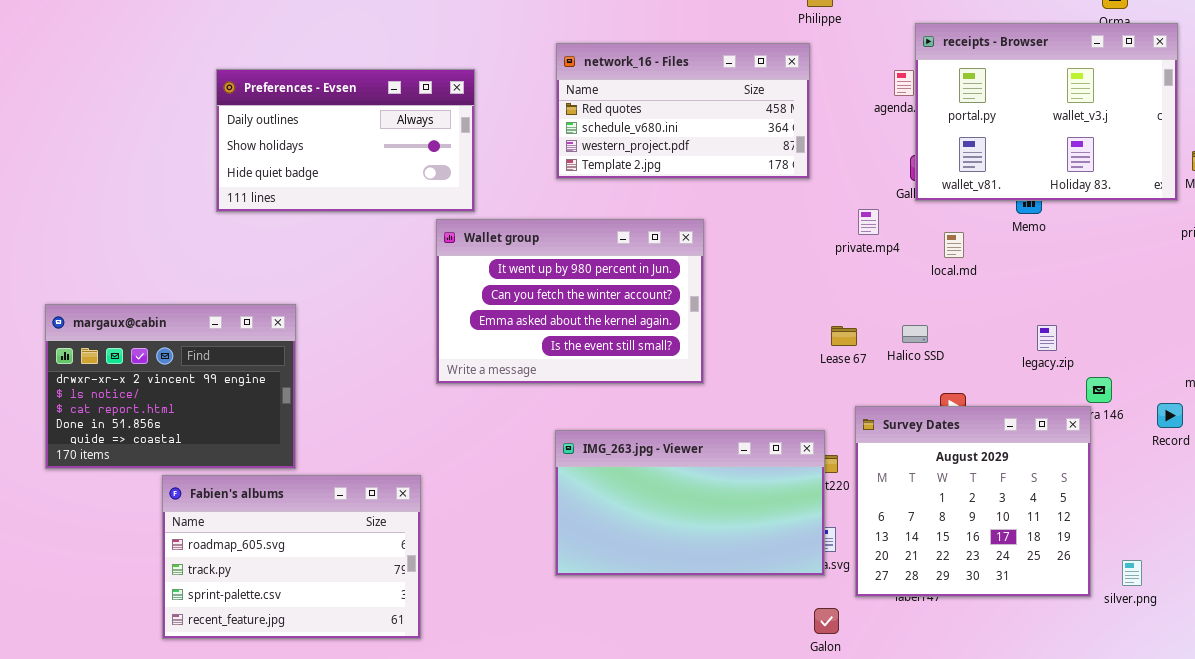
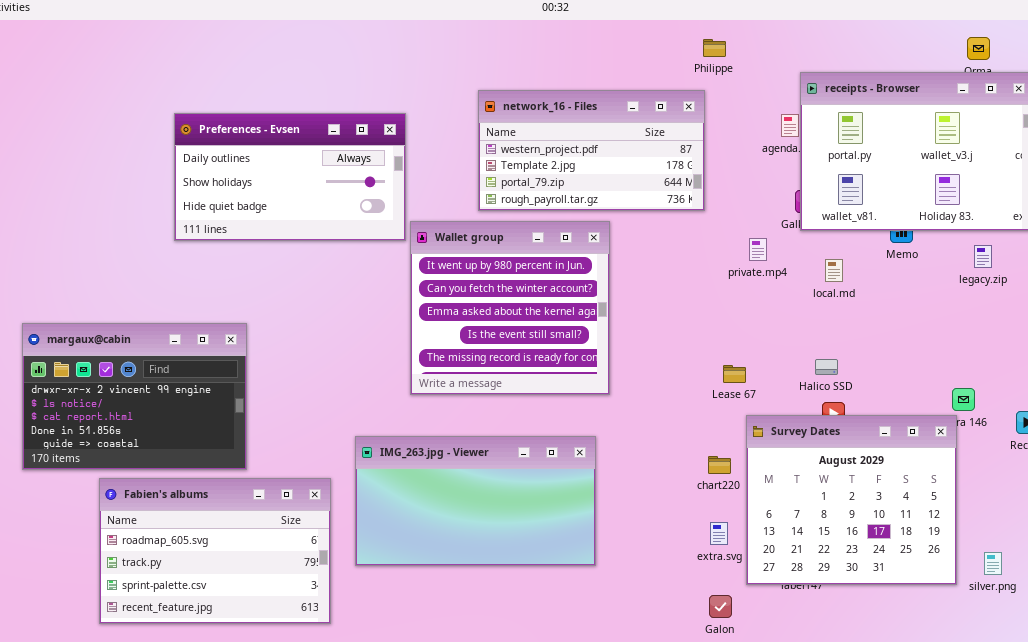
network_16 - Files: [556,43,810,179] -> [478,90,705,211], scrolled down 2 rows
Wallet group: [436,219,704,384] -> [410,221,610,395], resized
Halico SSD: [902,325,928,343] -> [815,359,838,375], moved
legacy.zip: [1037,325,1057,351] -> [974,245,992,268], moved
Lease 67: [831,326,857,346] -> [723,365,746,383], moved
IMG_263.jpg - Viewer: [555,430,825,576] -> [355,436,596,566], moved
Fabien's albums: [162,475,421,639] -> [99,478,331,624], moved

